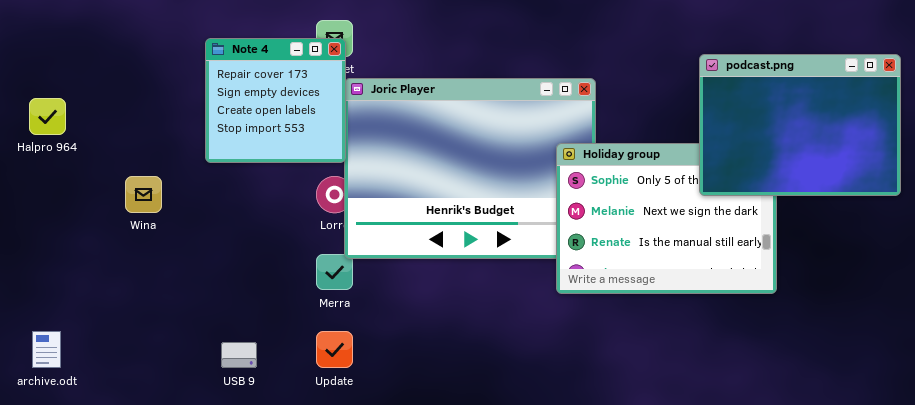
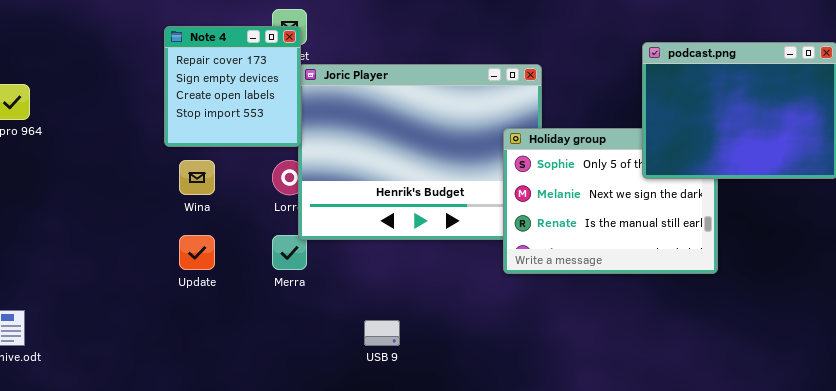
Wina: [125,176,162,213] -> [179,160,215,195], moved
Update: [316,331,353,368] -> [179,235,215,270], moved
USB 9: [221,342,257,368] -> [364,320,400,346], moved

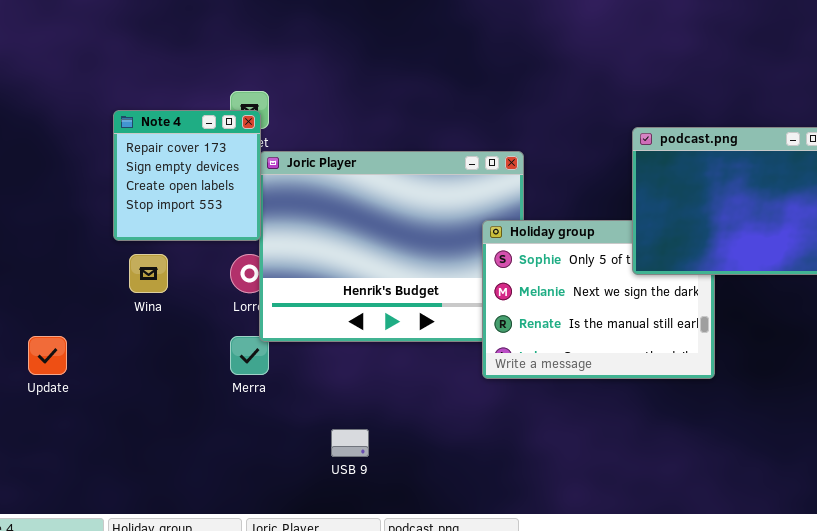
Update: [179,235,215,270] -> [28,336,67,375], moved

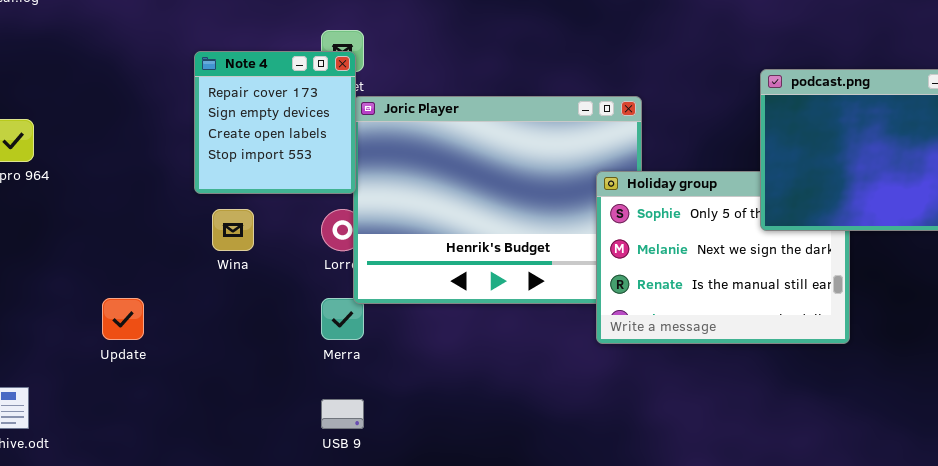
USB 9: [331,429,369,457] -> [321,399,364,429], moved

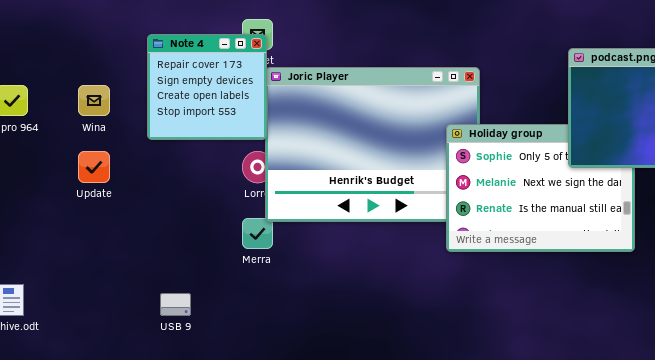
Wina: [212,209,254,251] -> [78,85,110,116], moved
Update: [102,298,144,340] -> [78,151,110,183], moved
USB 9: [321,399,364,429] -> [160,293,191,316], moved

